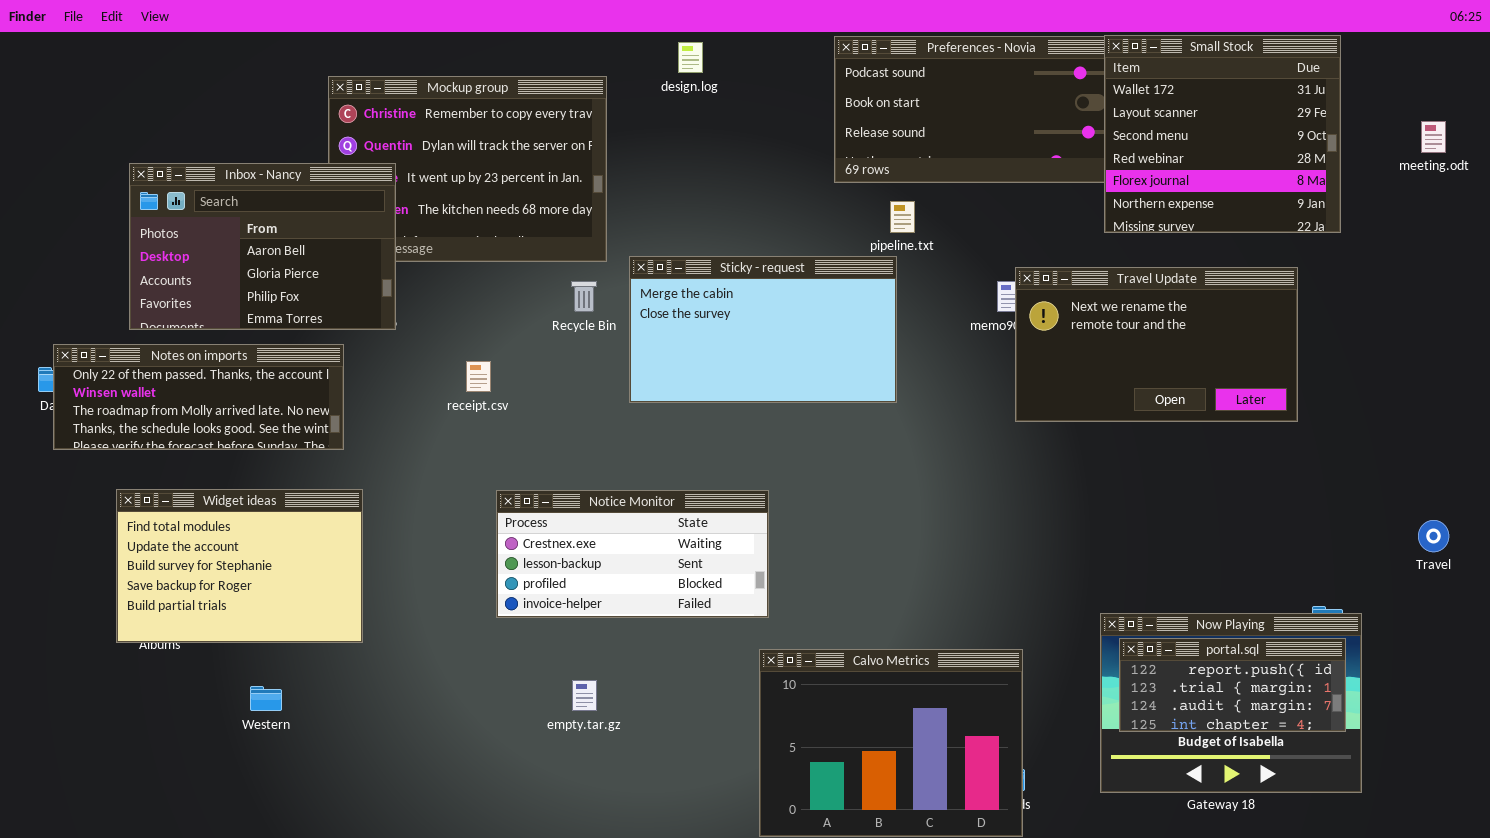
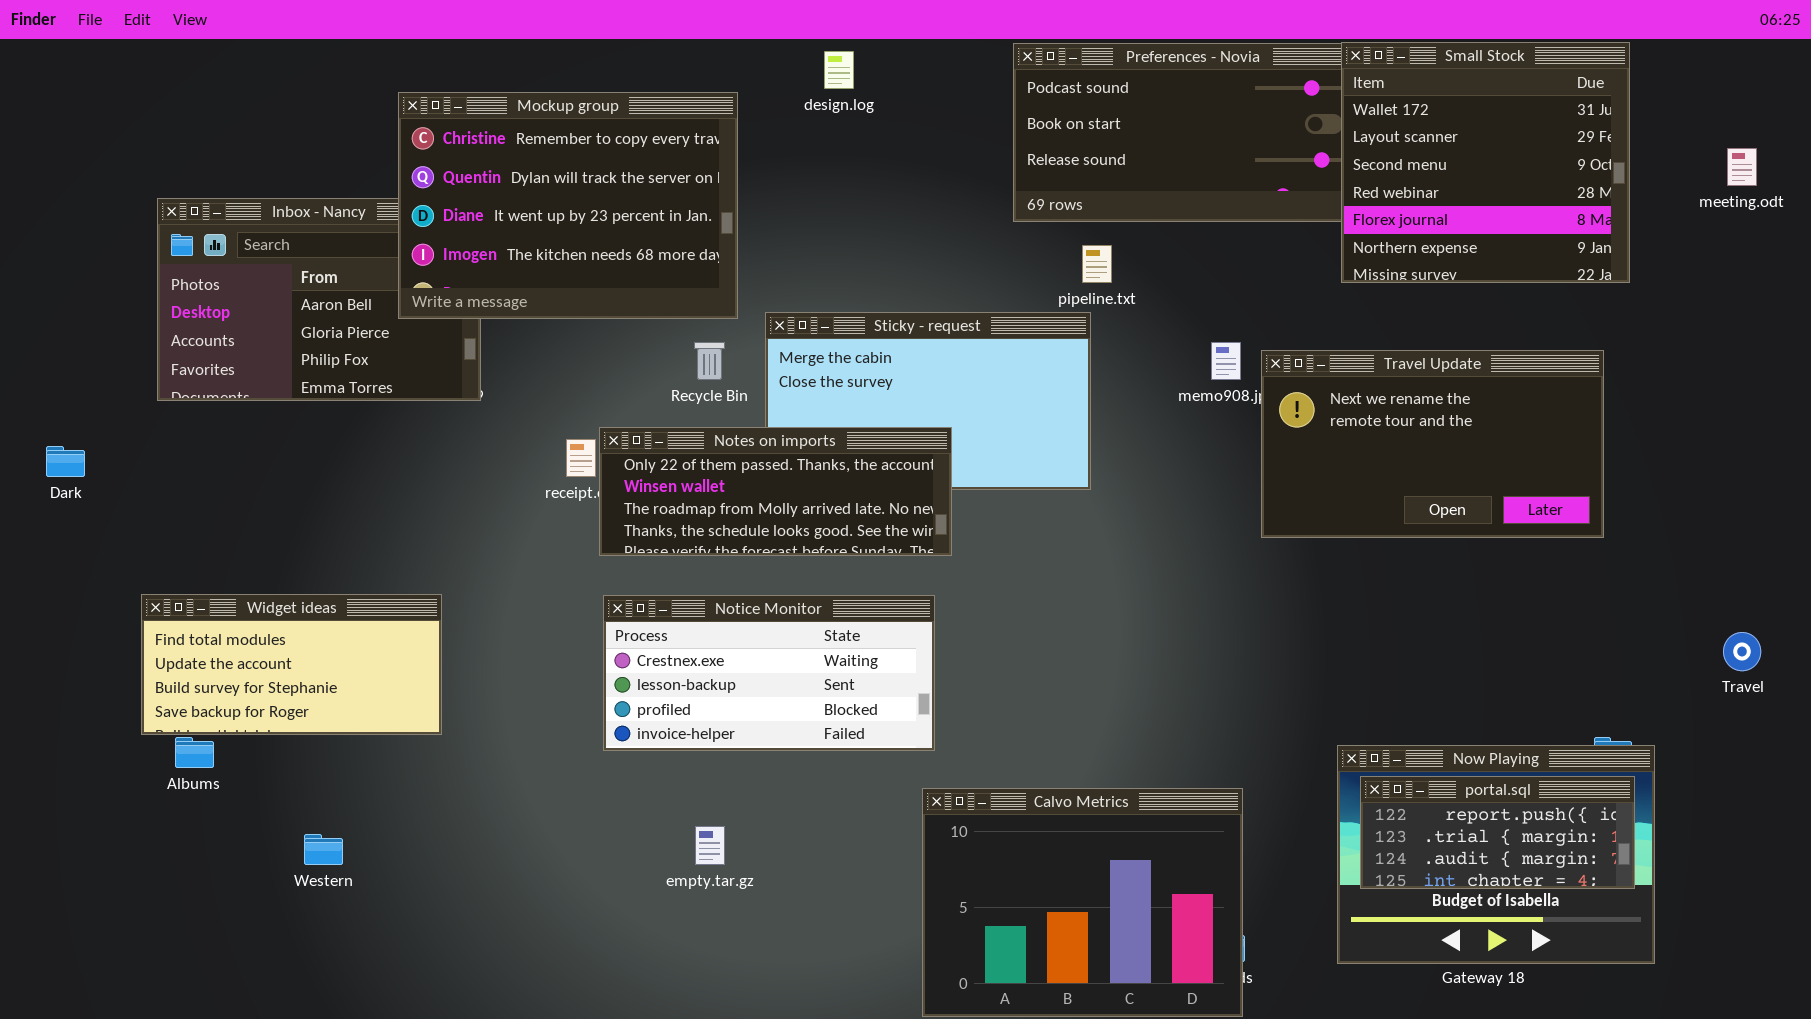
Mockup group: [328,76,607,262] -> [398,92,738,319], raised
Travel Update: [1015,267,1298,422] -> [1261,350,1604,538], moved
Notes on imports: [53,344,344,450] -> [599,427,952,556], moved
Widget ideas: [116,489,363,643] -> [141,594,442,735], resized

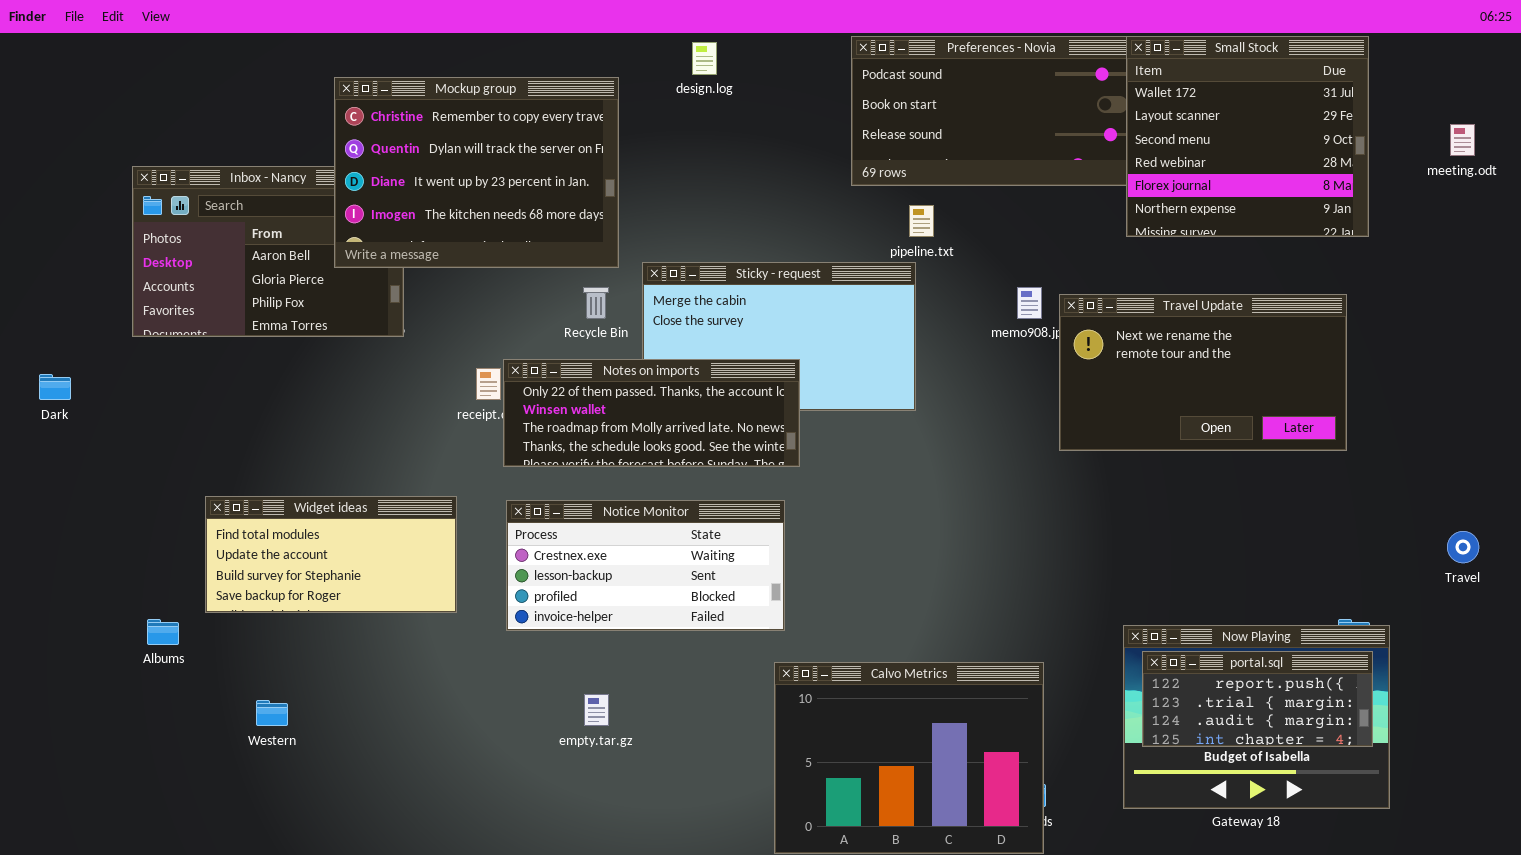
Widget ideas: [141,594,442,735] -> [205,496,457,613], moved

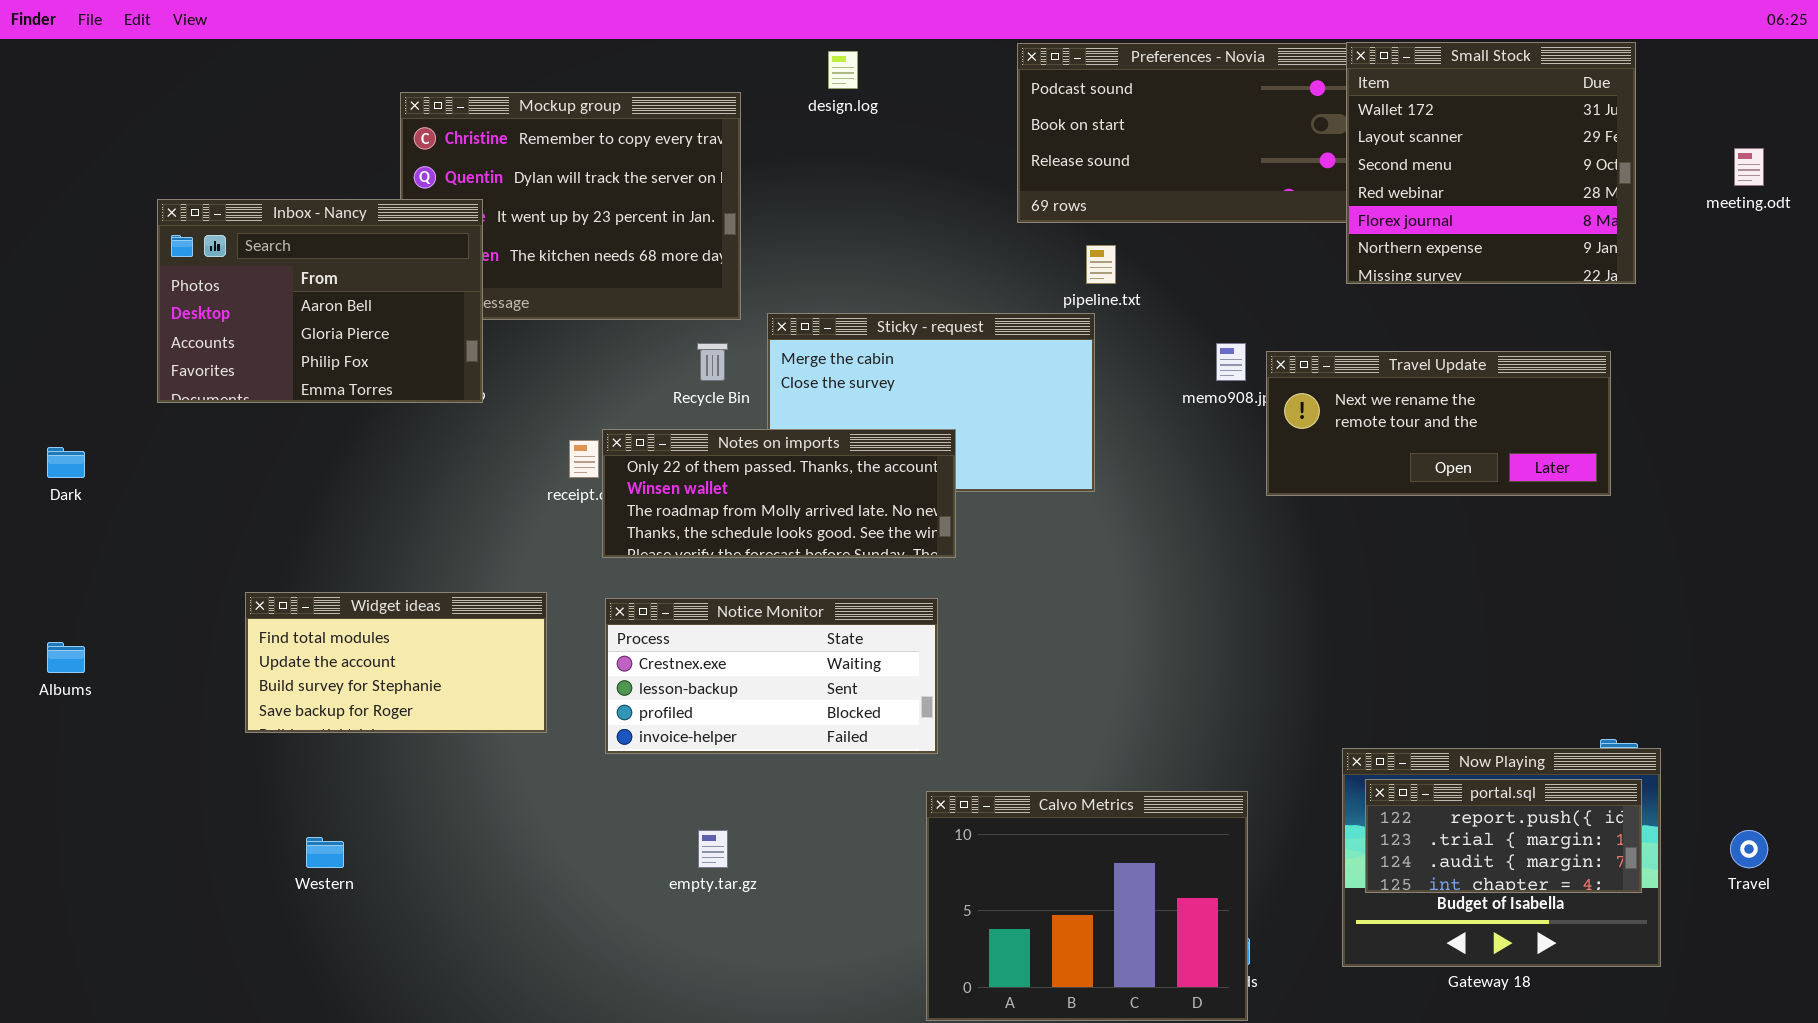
Inbox - Nancy: [132,166,404,337] -> [157,199,483,403], raised
Travel Update: [1059,294,1347,451] -> [1266,351,1611,496], resized
Travel: [1447,531,1479,563] -> [1730,830,1768,868], moved
Albums: [147,619,179,645] -> [47,642,85,673], moved

